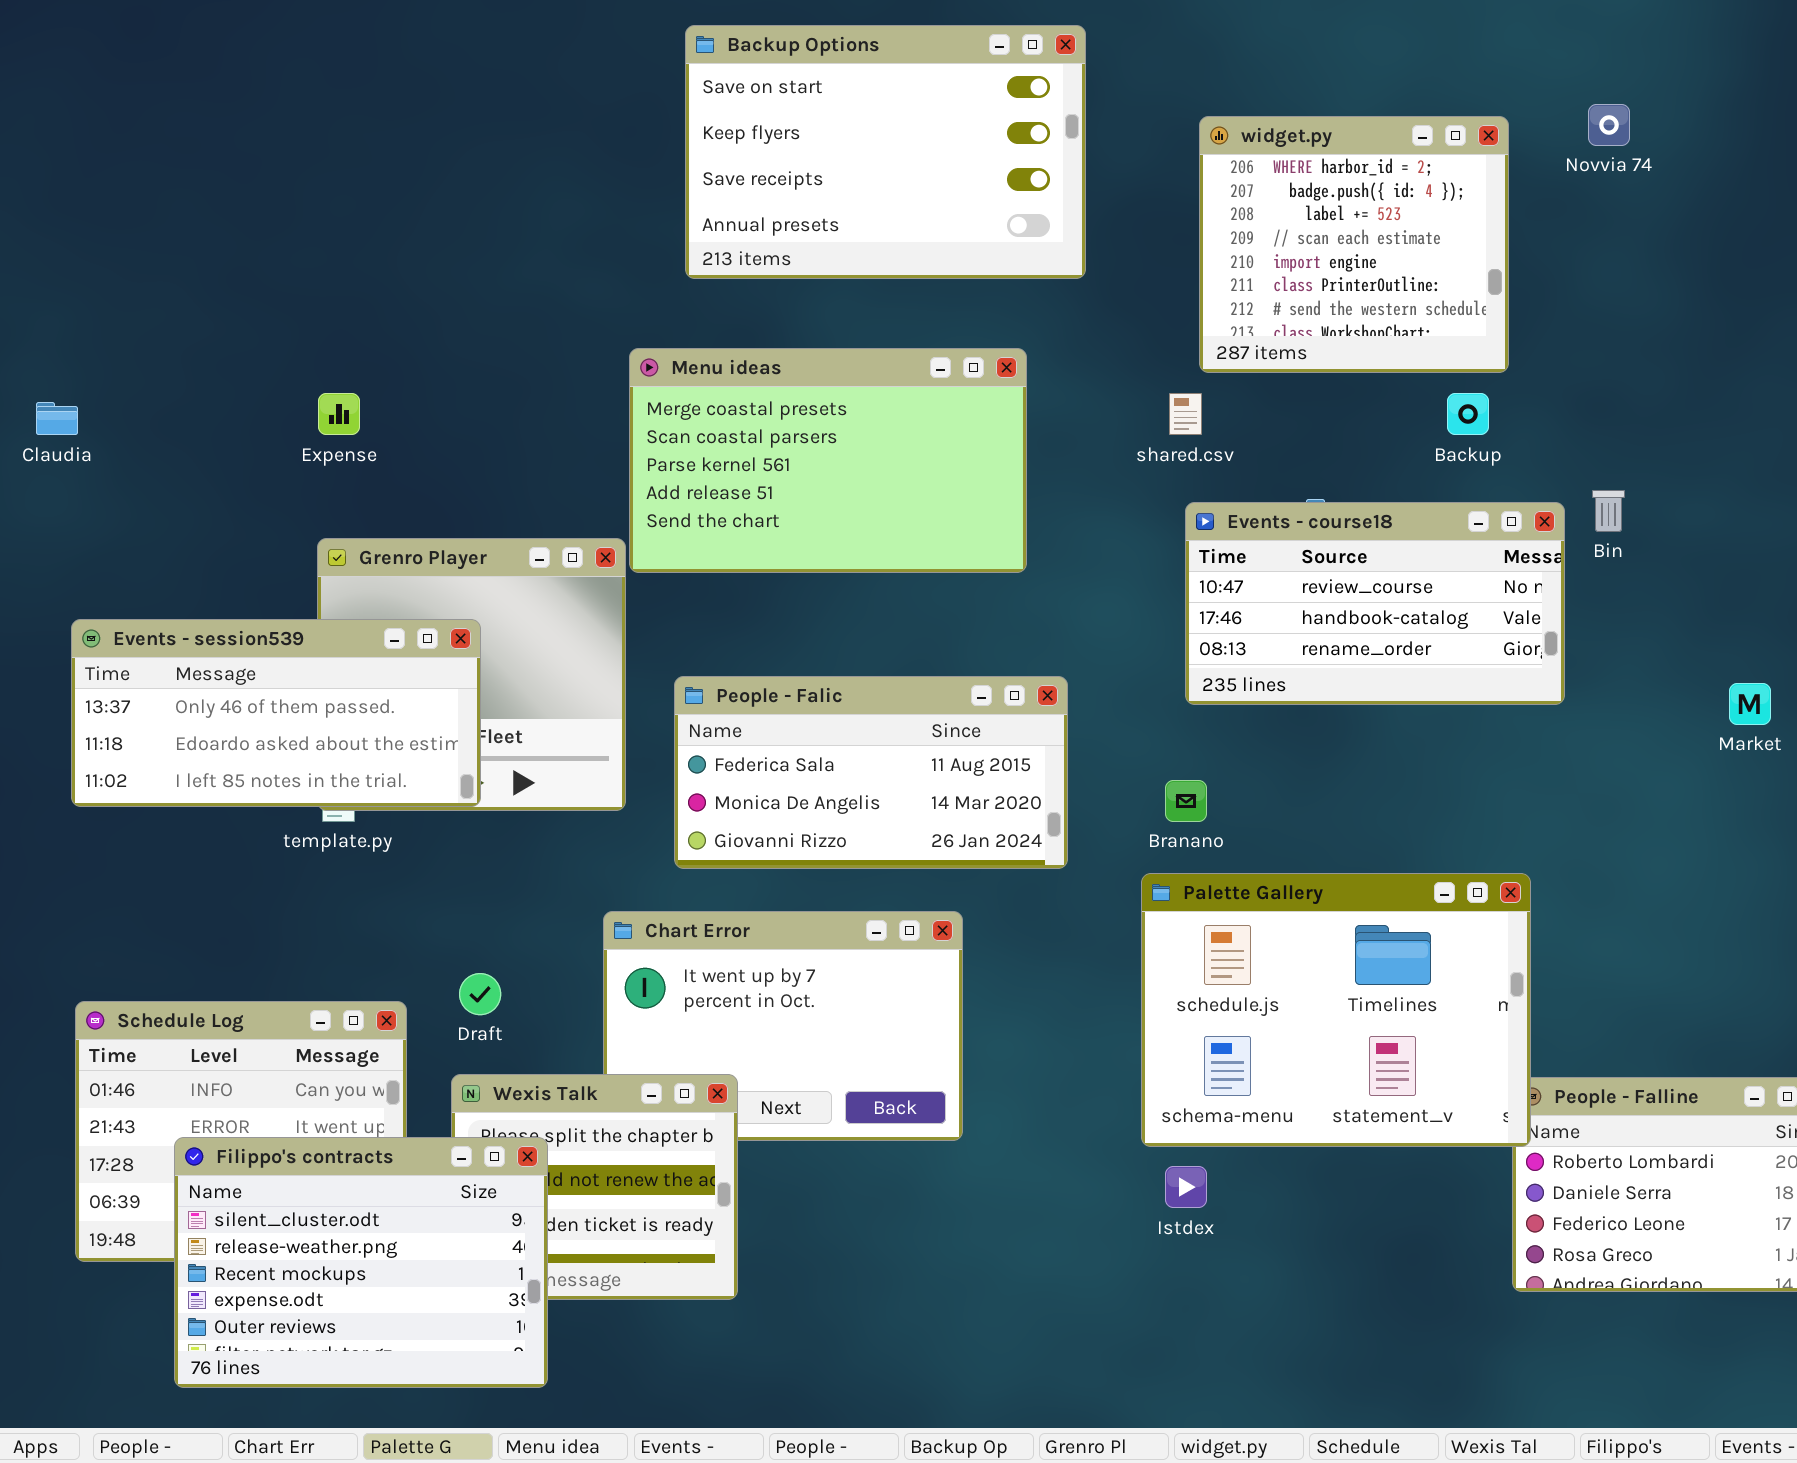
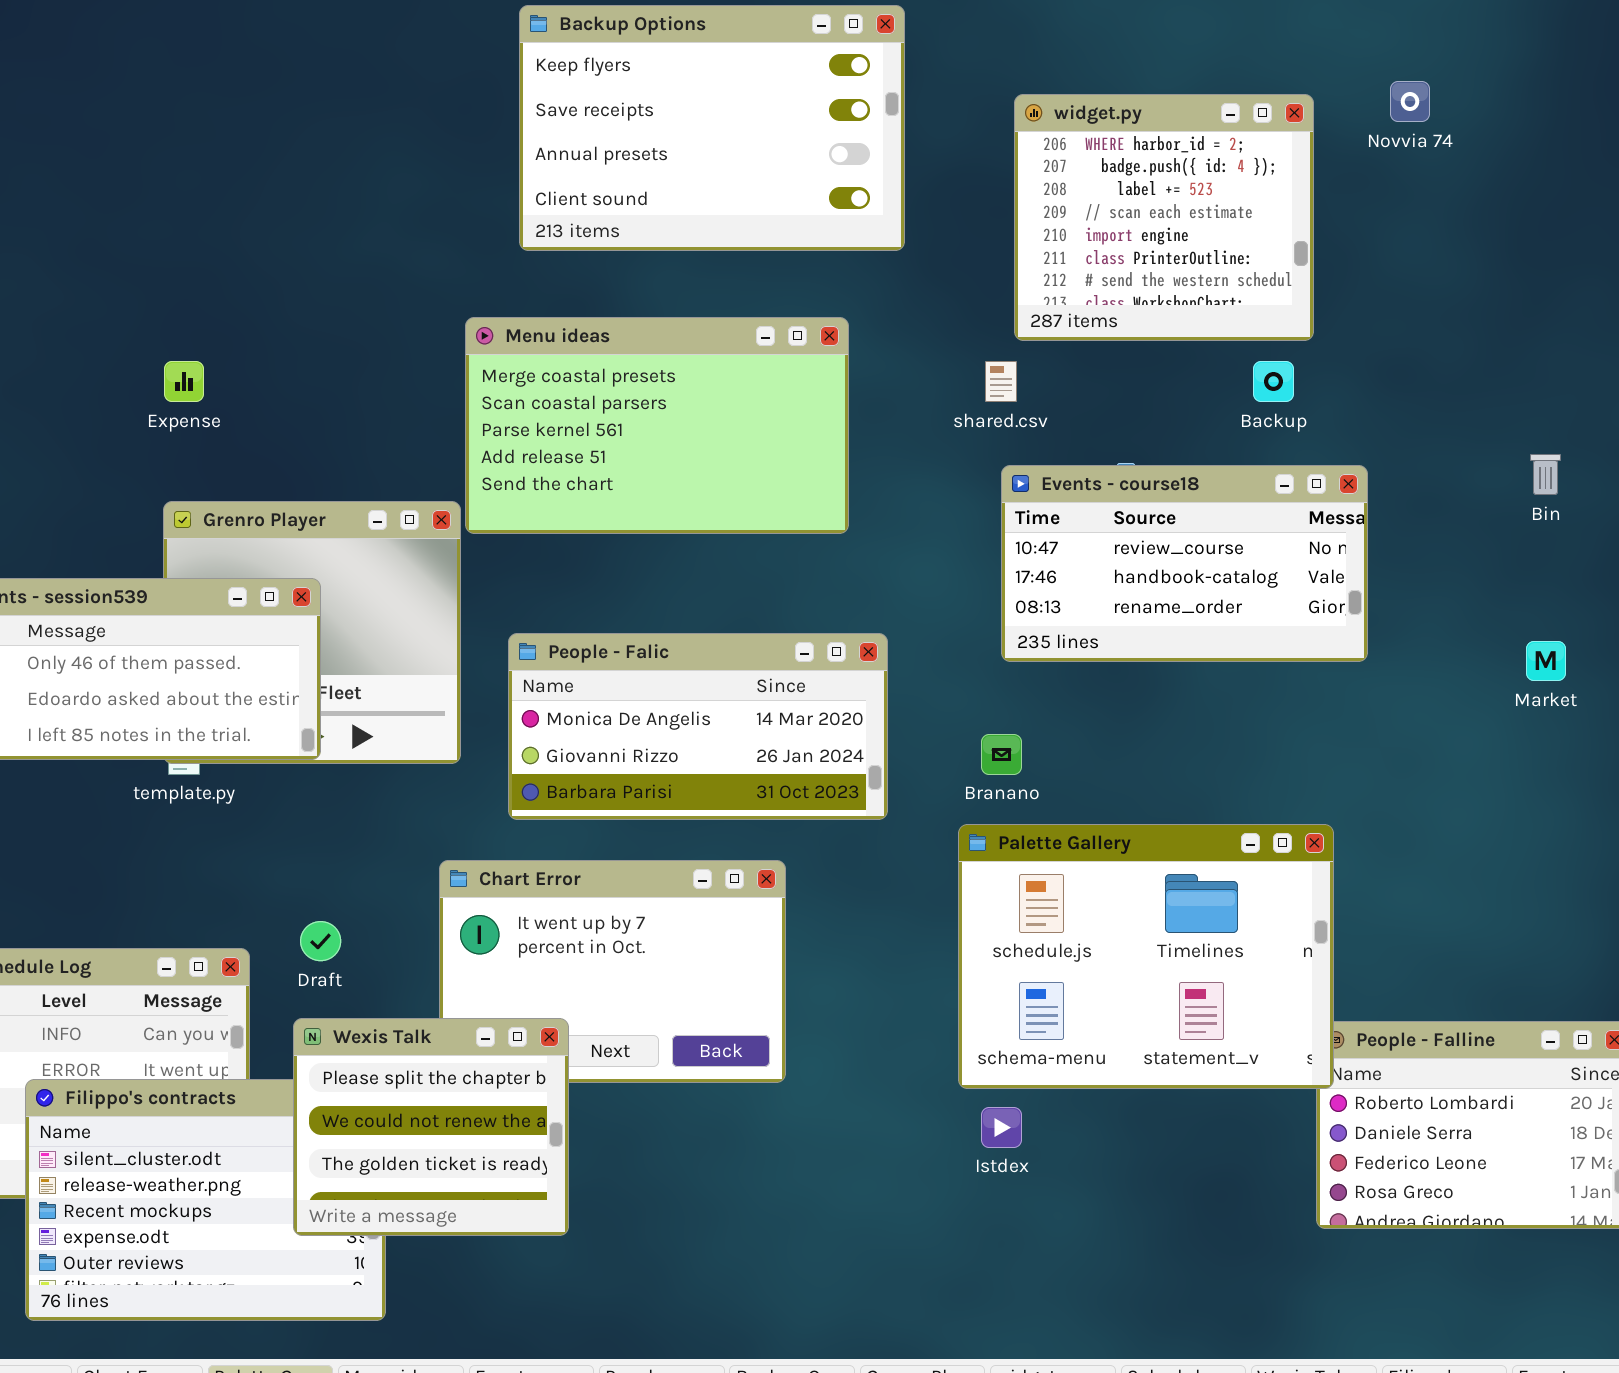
Backup Options: [685,25,1086,279] -> [519,5,905,251], scrolled down 1 row
Bin: [1592,490,1625,532] -> [1530,454,1561,495], moved
People - Falic: [674,676,1068,869] -> [508,633,888,820], scrolled down 1 row
Wexis Talk: [451,1074,738,1300] -> [293,1018,569,1236], raised

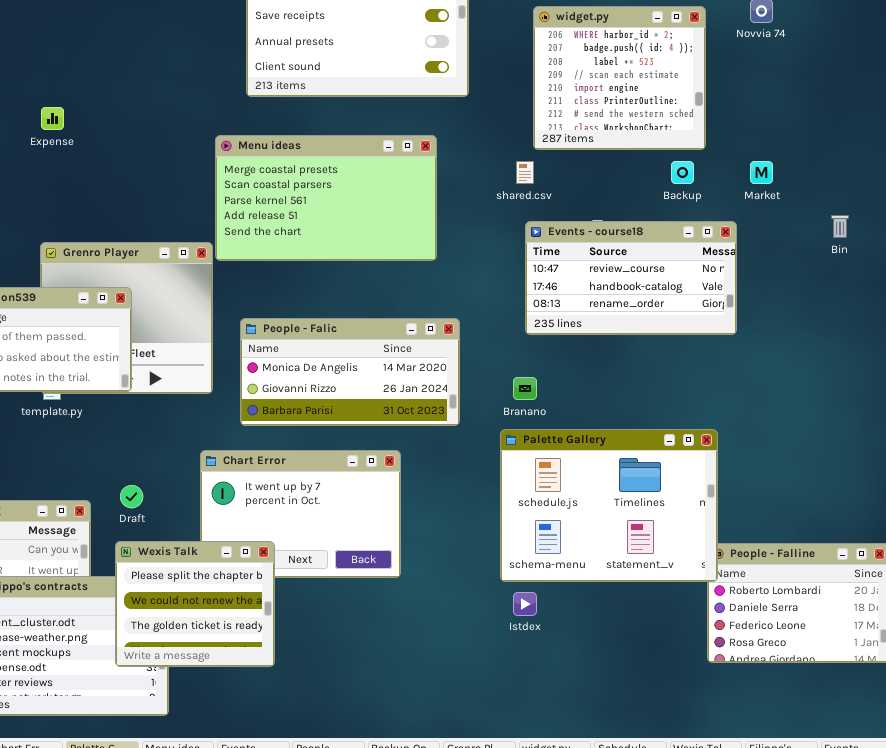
Expense: [164,361,204,402] -> [41,107,64,130], moved
Market: [1526,641,1566,681] -> [750,161,773,184], moved

